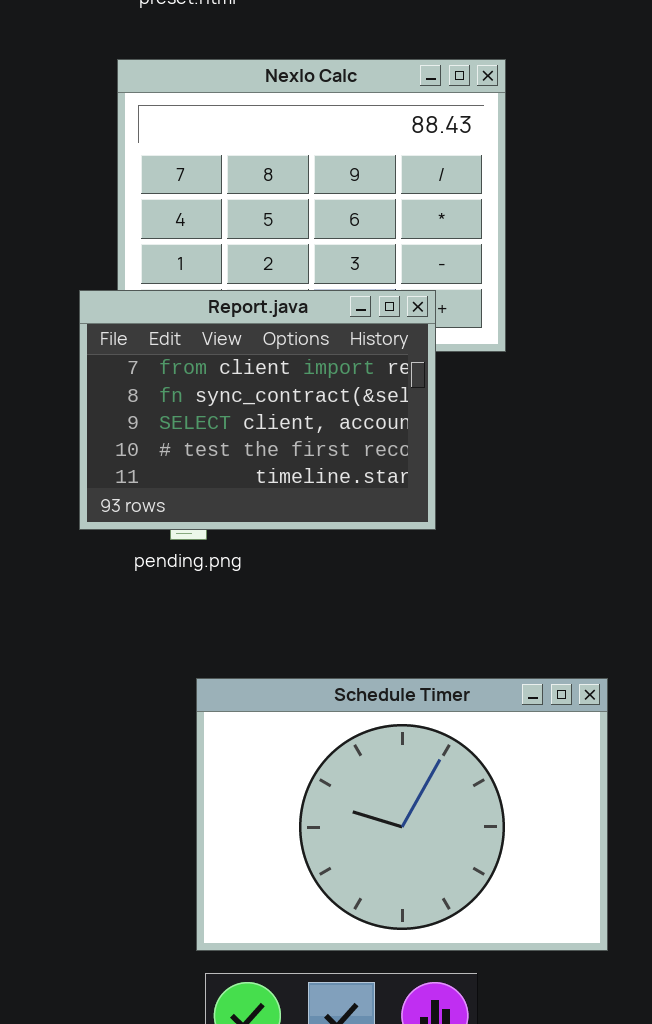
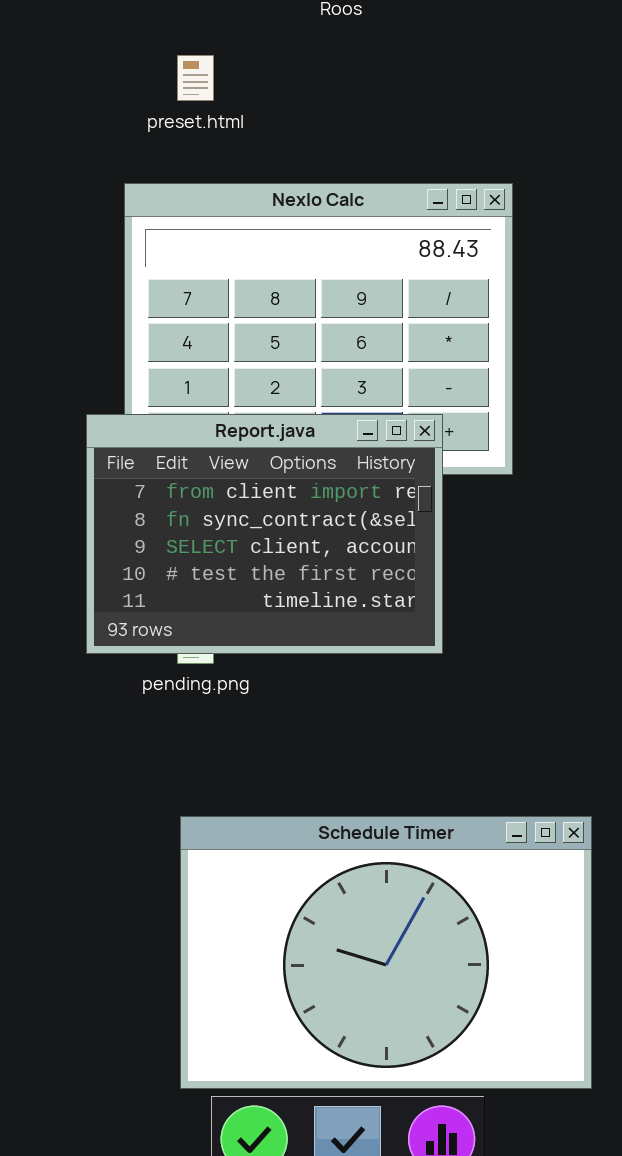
Schedule Timer: [196,678,608,951] -> [180,816,592,1089], moved

